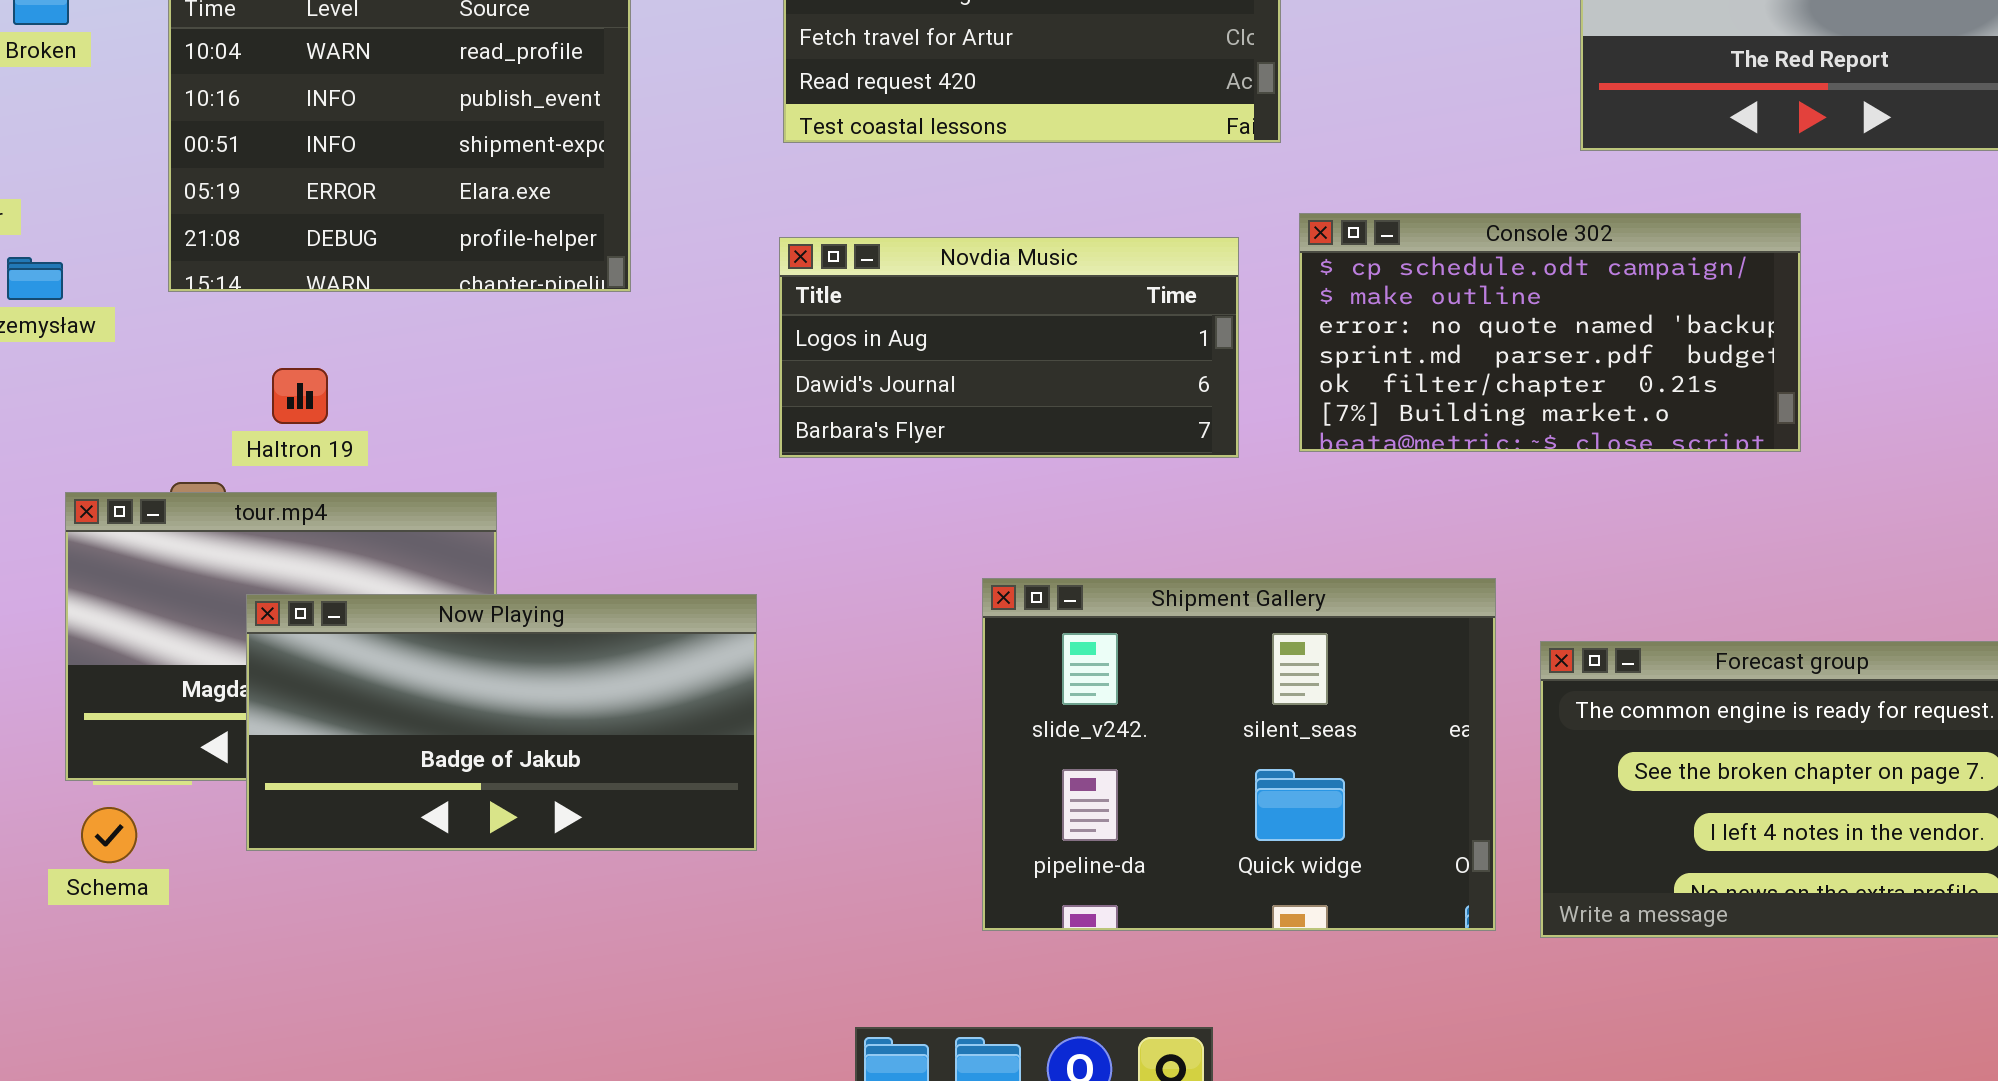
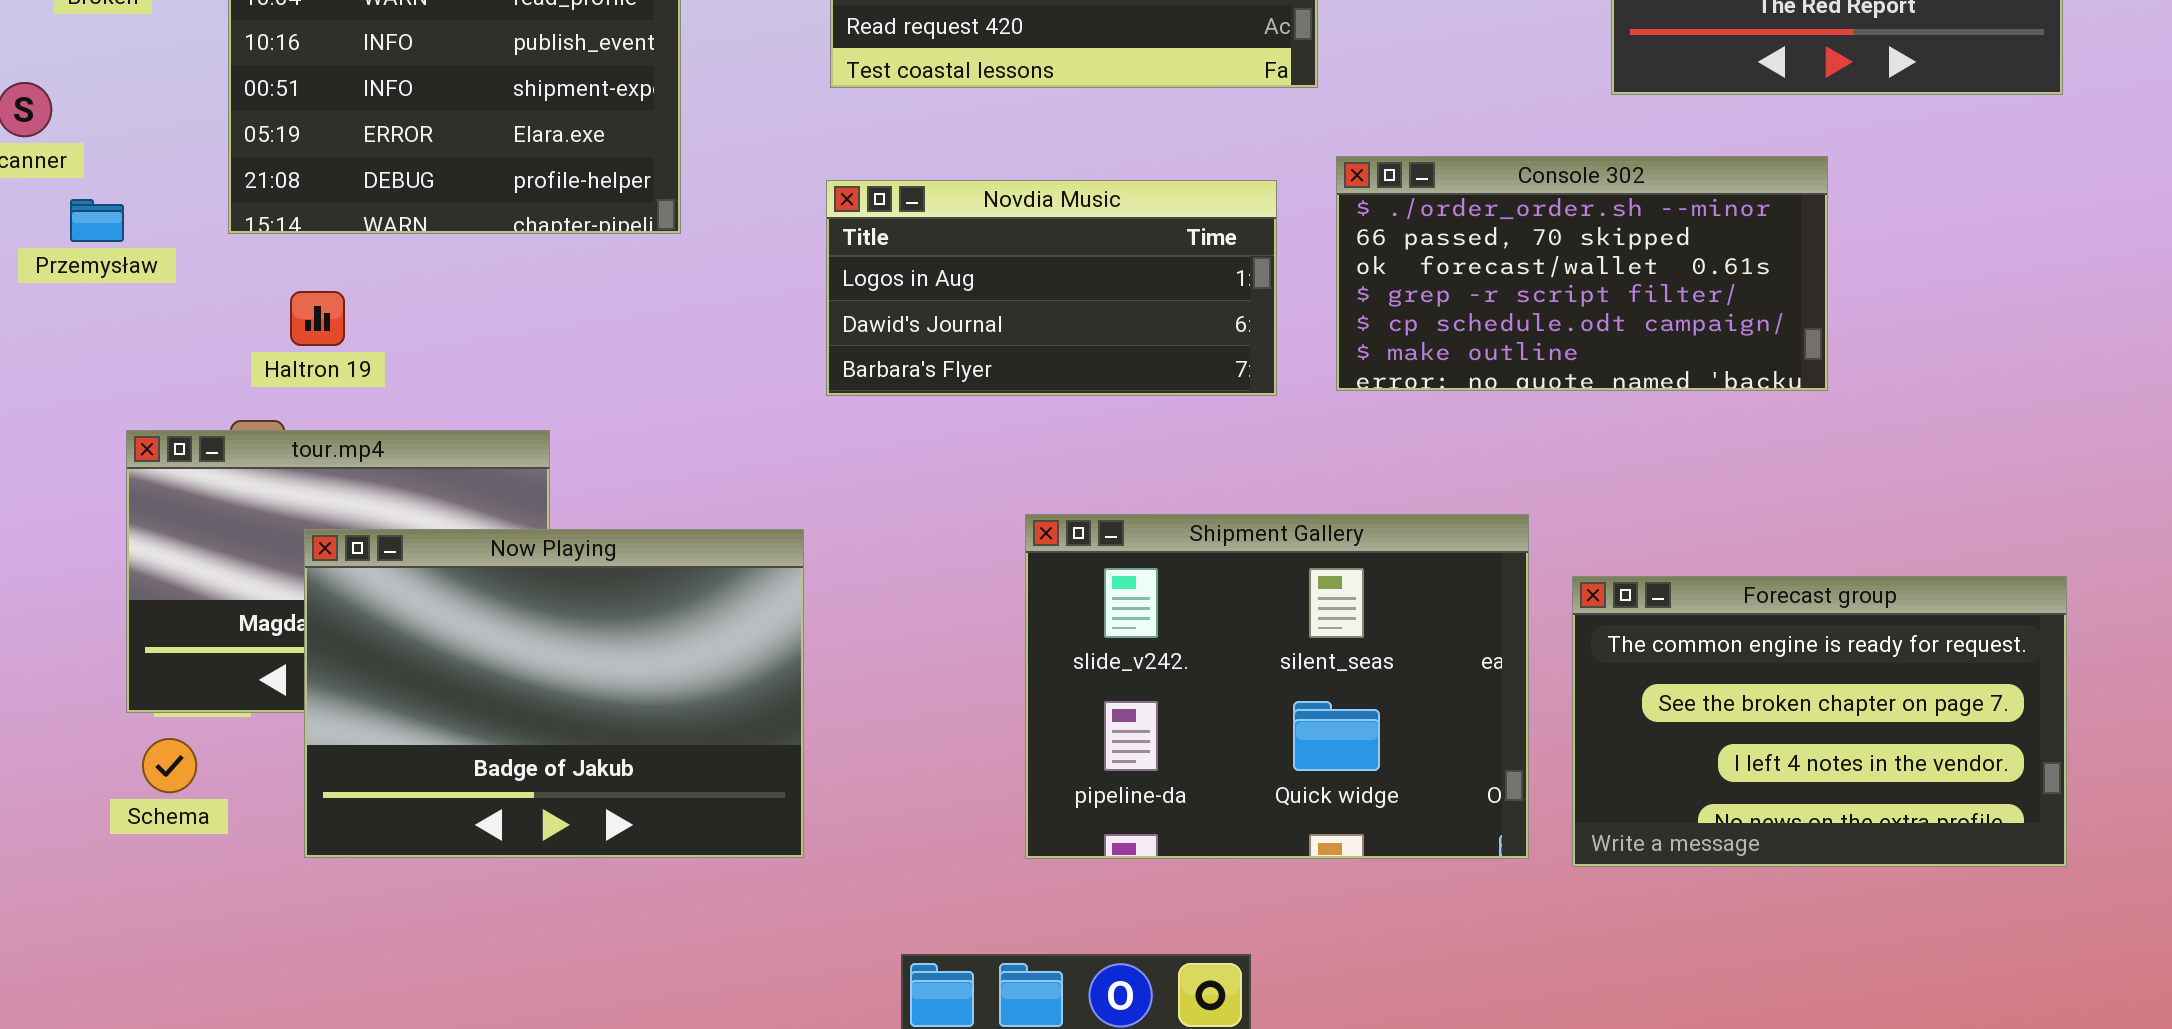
Console 302: [1299,213,1801,452] -> [1336,156,1828,391], scrolled up 4 rows
Haltron 19: [272,368,328,424] -> [290,291,345,346], moved
Now Playing: [246,594,757,851] -> [304,529,804,858], resized

